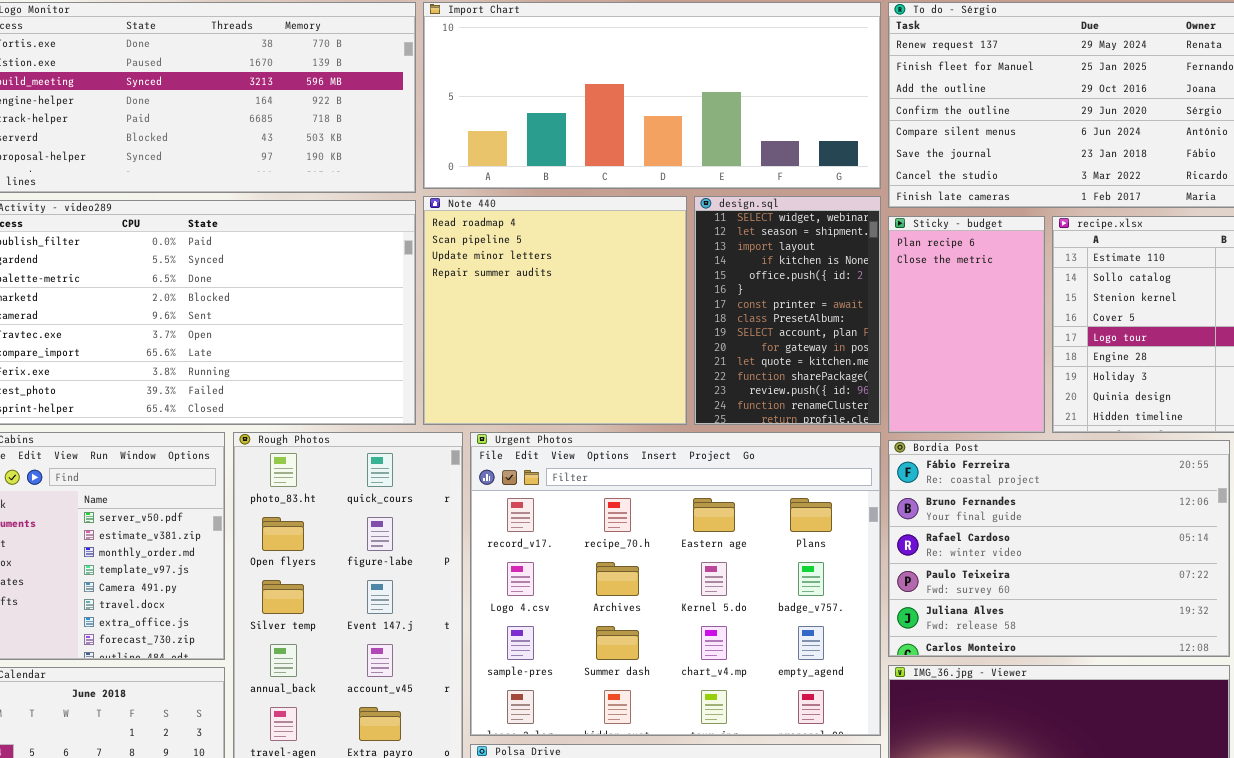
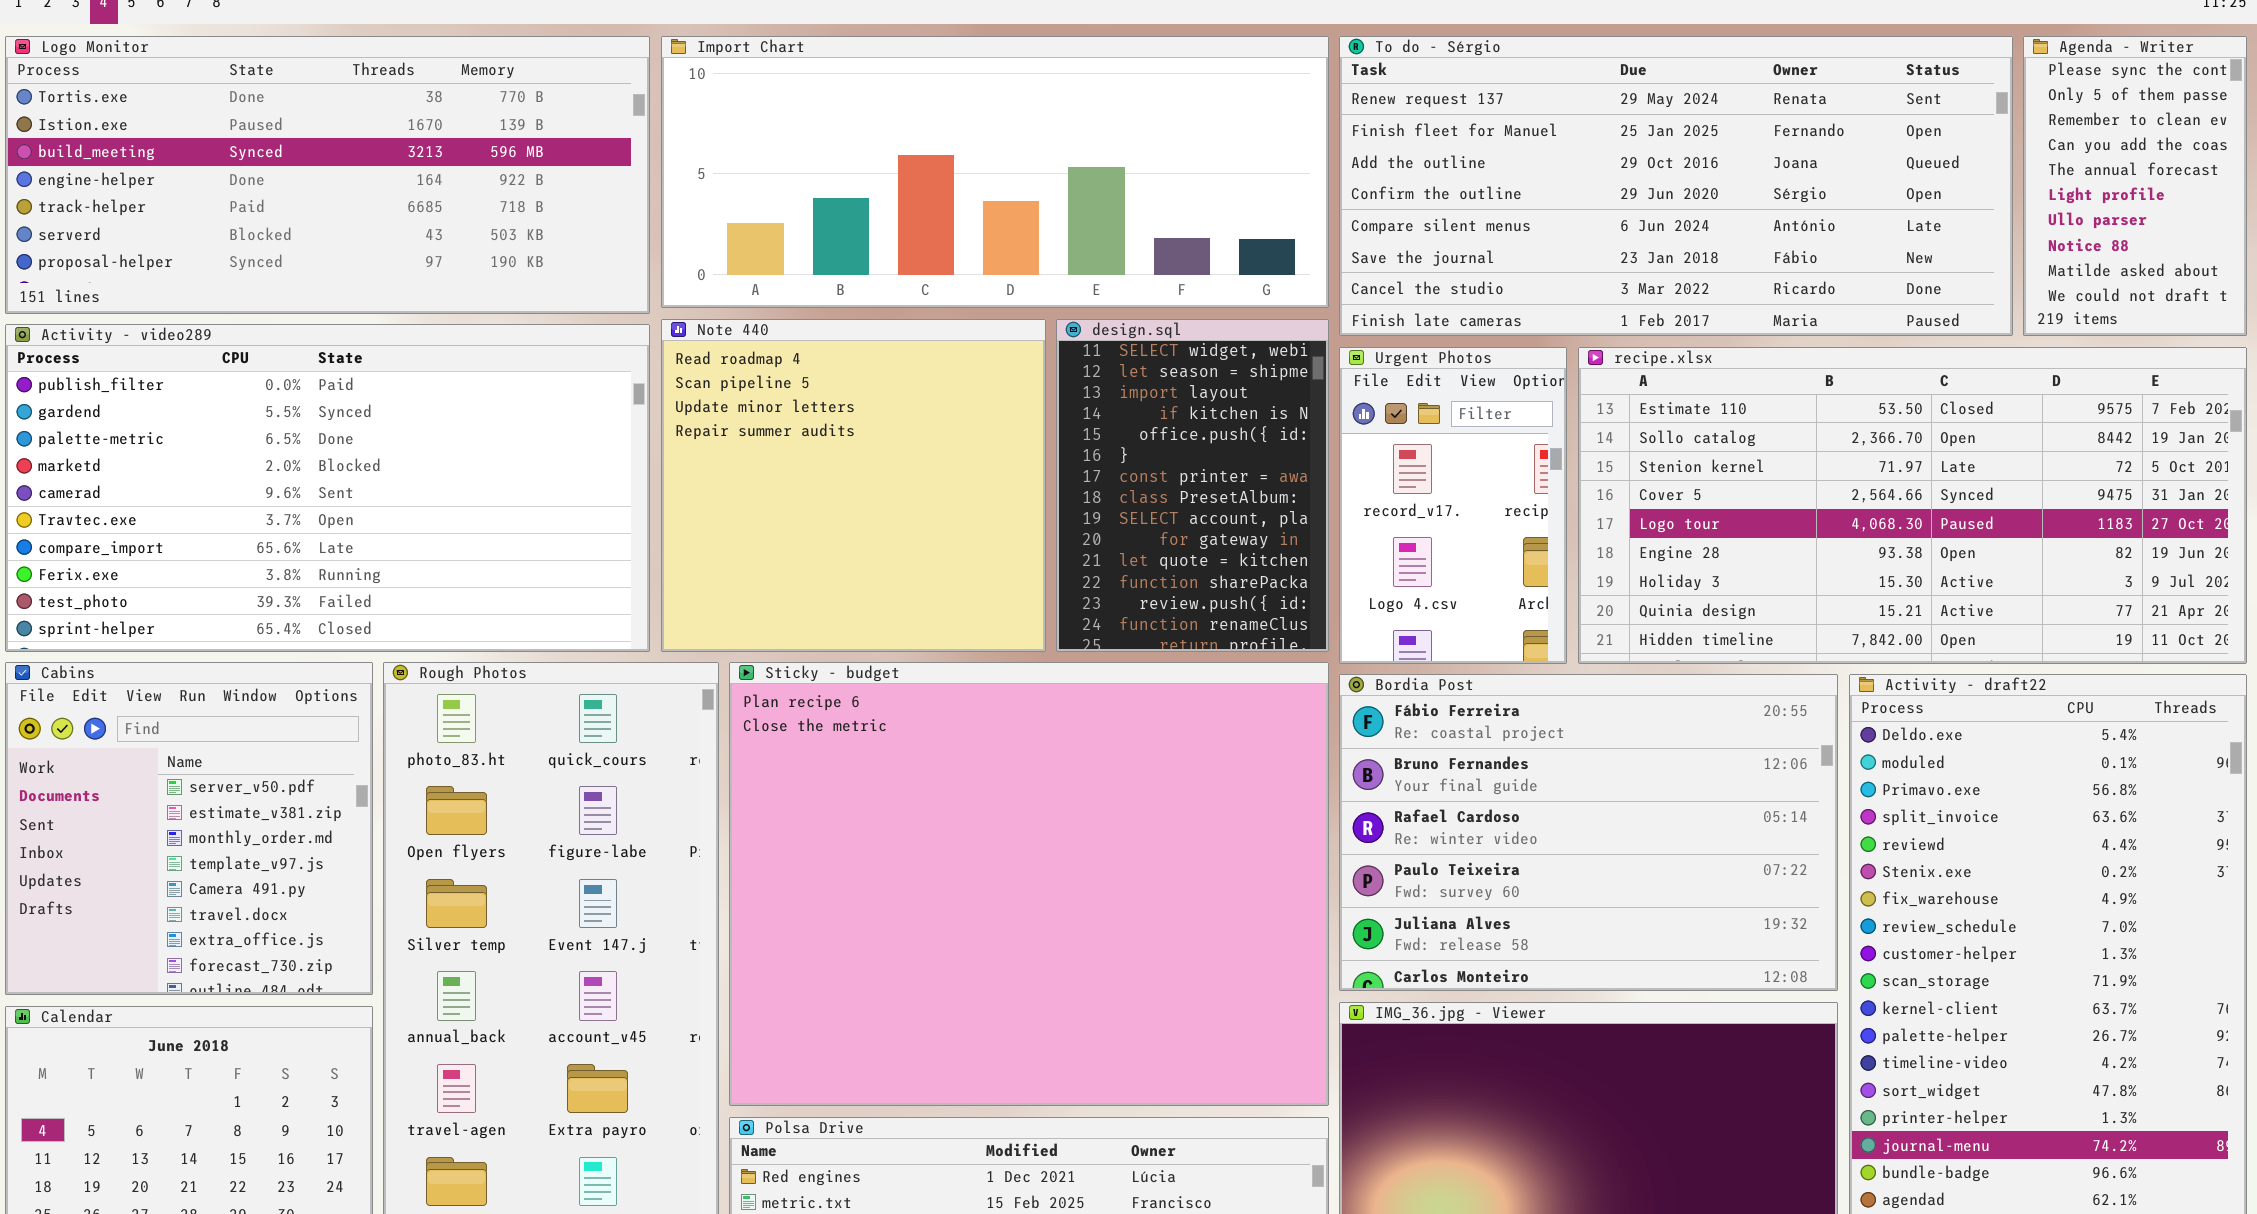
Sticky - budget: [888,216,1045,433] -> [729,662,1329,1106], moved, resized
Urgent Photos: [470,432,881,736] -> [1339,347,1567,664], moved, resized

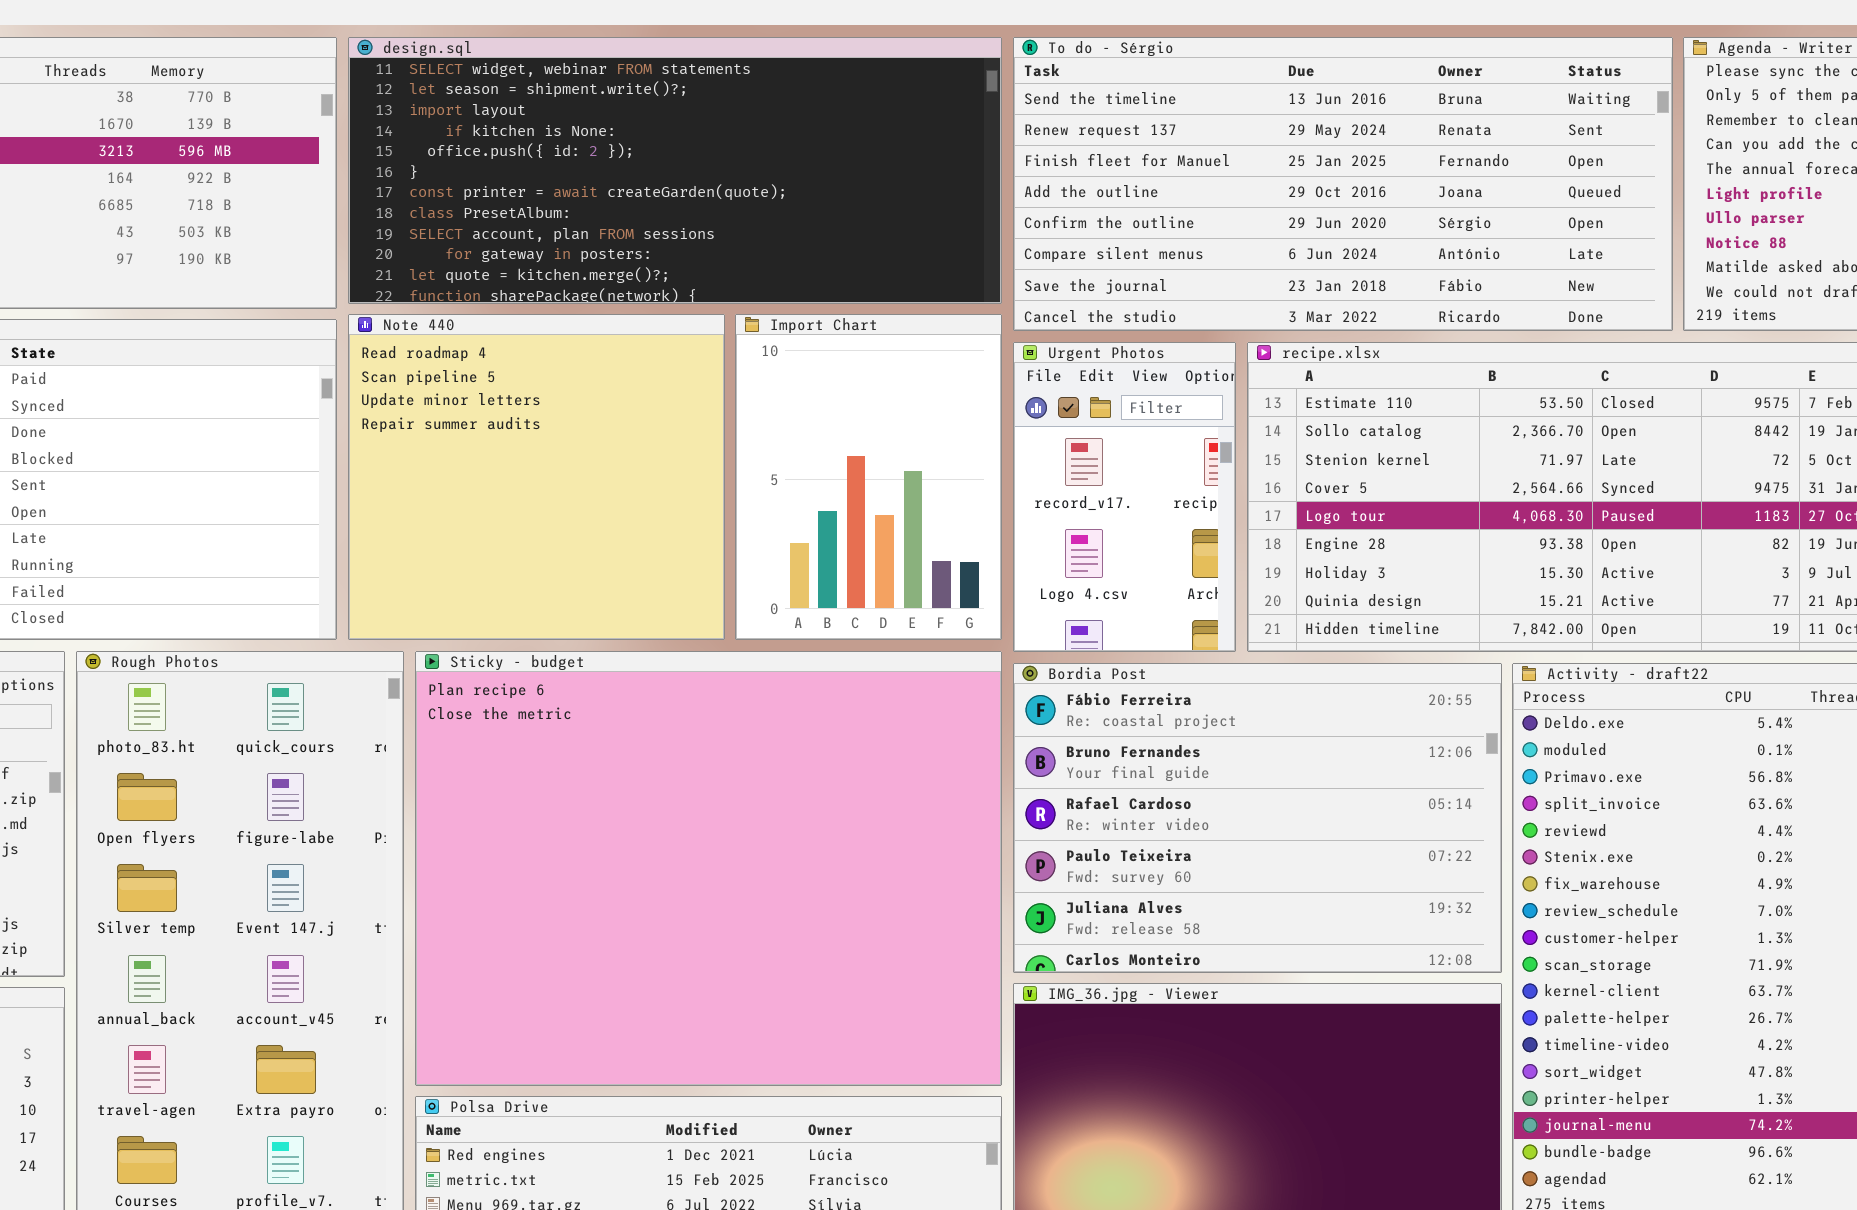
Import Chart: [661,36,1329,308] -> [735,314,1002,640], moved, resized
To do - Sérgio: [1339,36,2013,336] -> [1013,37,1673,331], scrolled up 1 row
design.sql: [1056,319,1329,652] -> [348,37,1002,304], moved, resized

